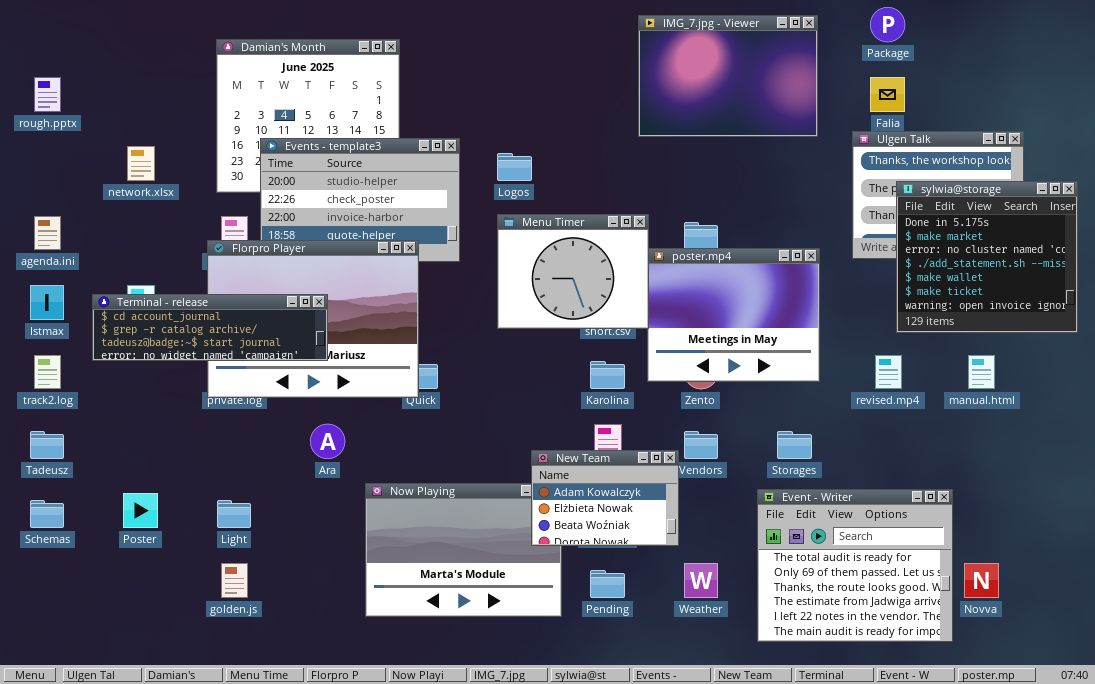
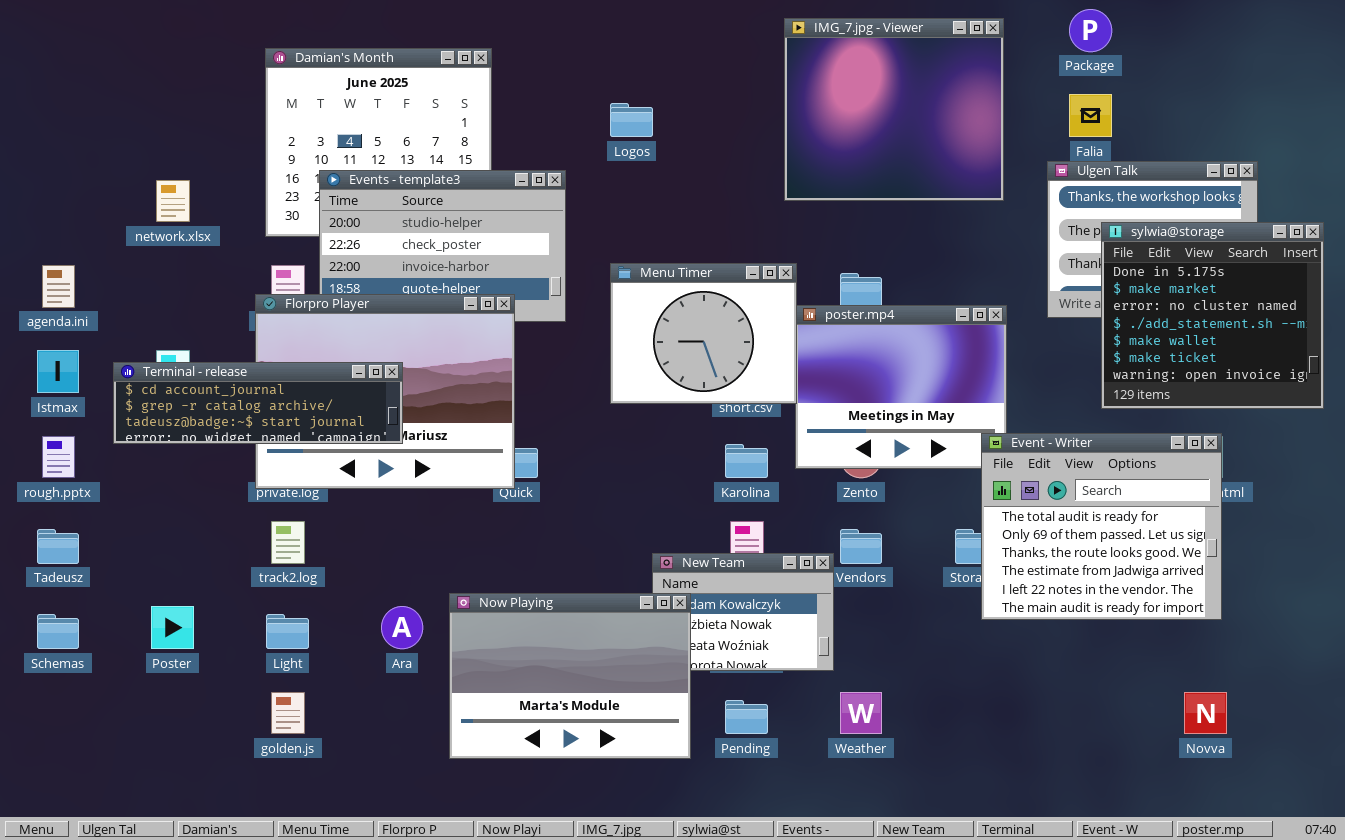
IMG_7.jpg - Viewer: [638,15,818,137] -> [784,18,1004,201], resized
rough.pptx: [34,77,61,112] -> [42,436,75,478], moved
Logos: [497,153,532,181] -> [610,103,653,137], moved
track2.log: [34,355,61,389] -> [271,521,305,564], moved
Ara: [310,424,345,459] -> [381,606,423,649], moved
Now Playing: [365,483,562,617] -> [449,593,691,759], raised
Event - Writer: [757,489,953,642] -> [981,433,1222,620], moved

